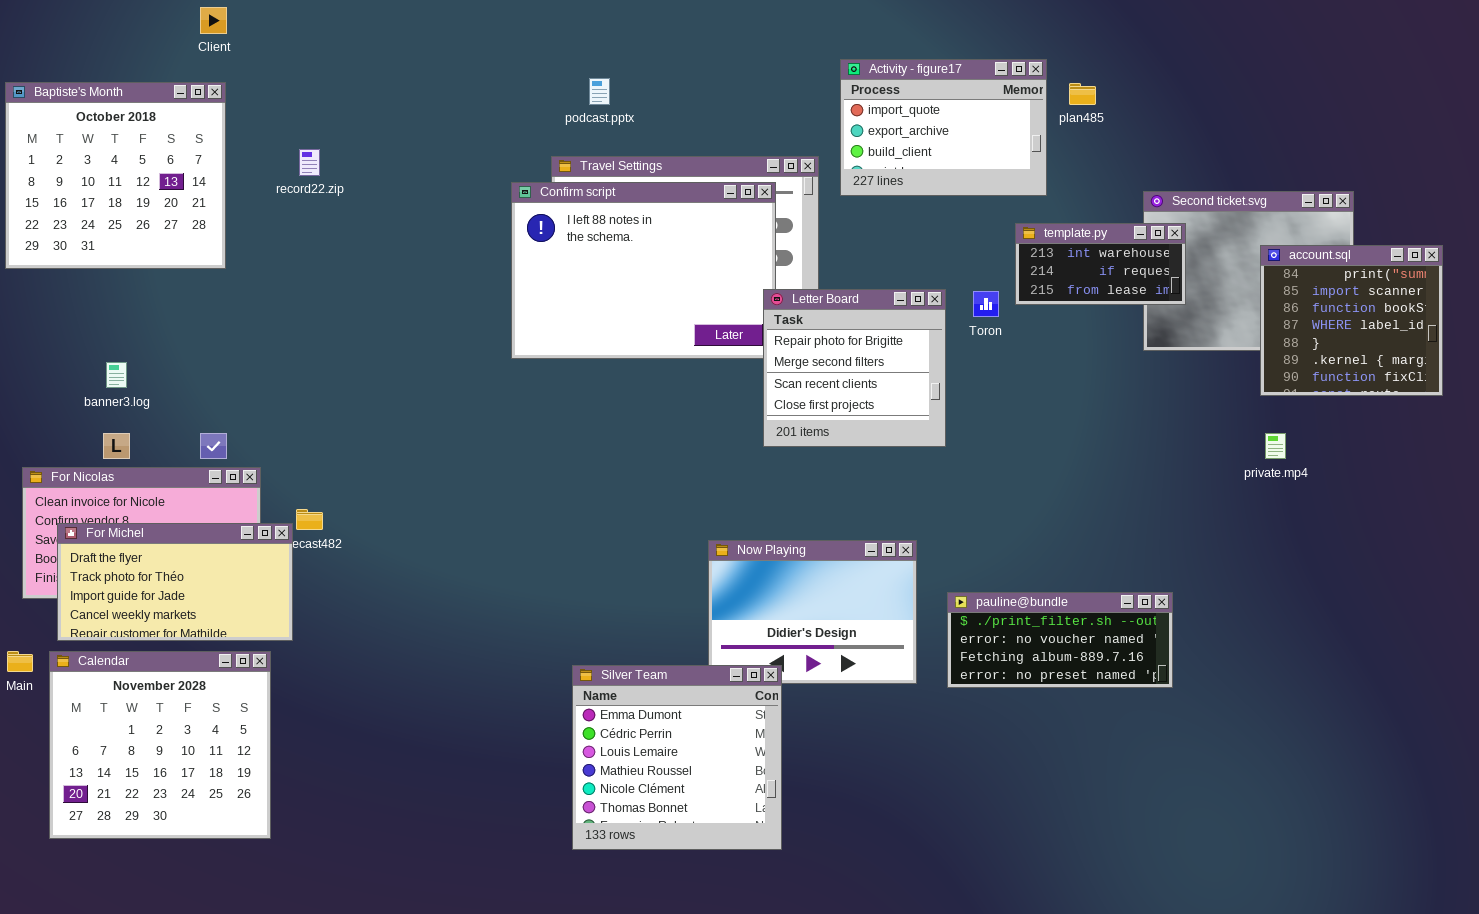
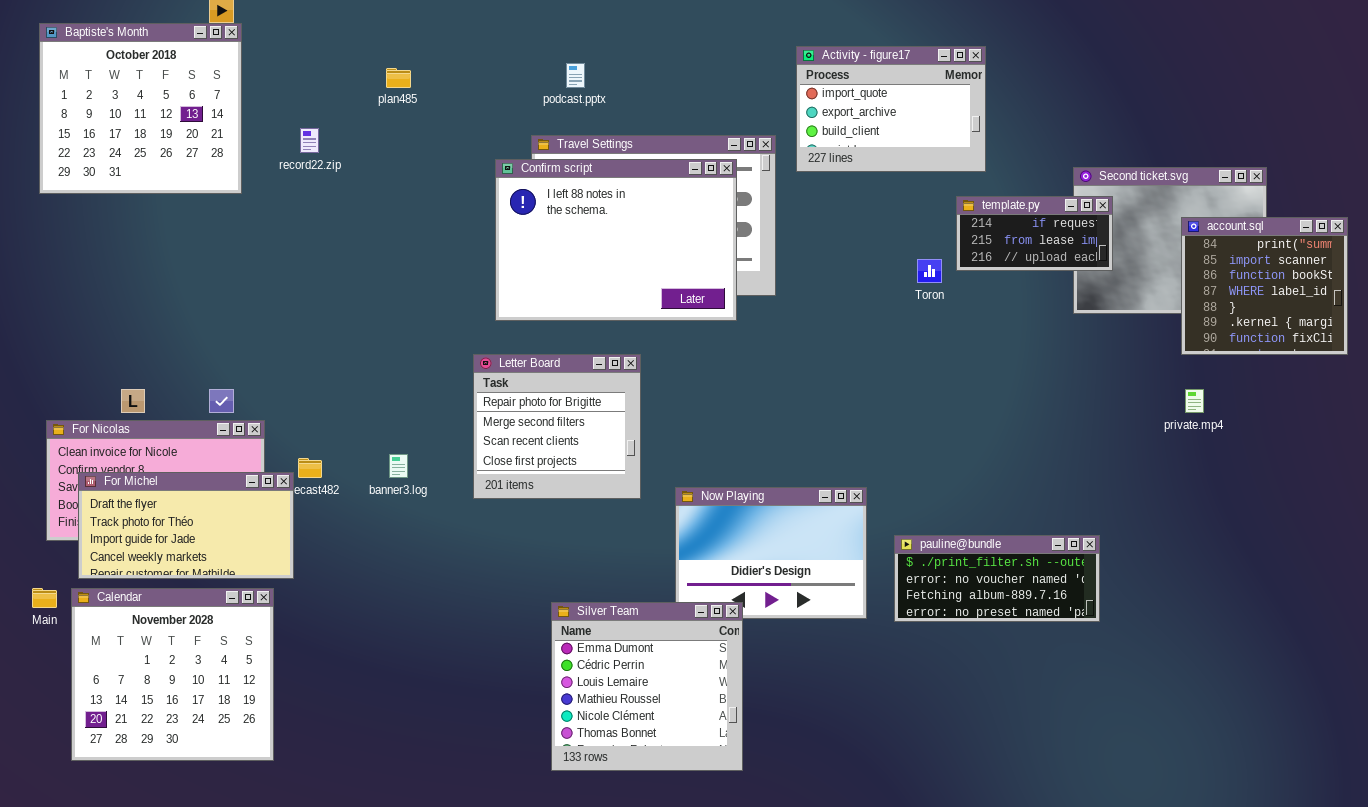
Baptiste's Month: [5,82,226,269] -> [39,23,242,194], moved
plan485: [1069,83,1096,105] -> [386,68,411,88], moved
template.py: [1015,223,1186,305] -> [956,196,1113,271], scrolled down 1 row
Letter Board: [763,289,946,447] -> [473,354,641,499], moved
banner3.log: [106,362,127,388] -> [389,454,408,478], moved

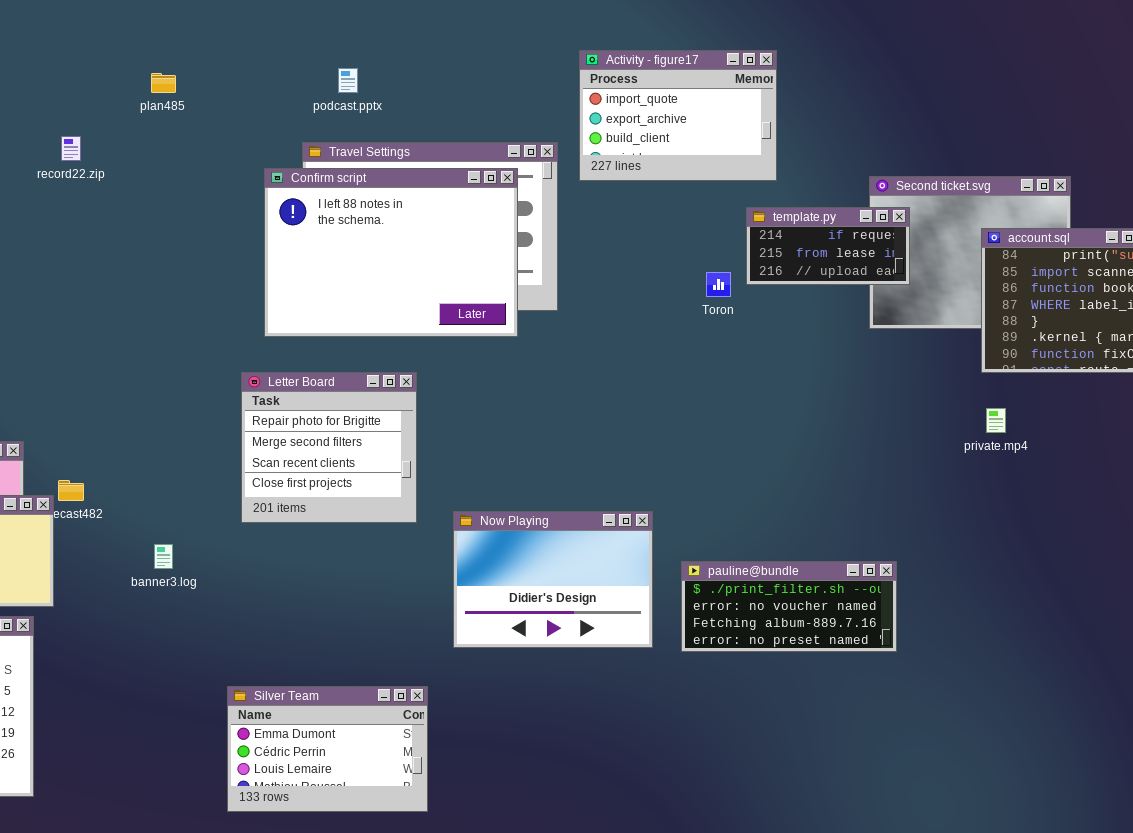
banner3.log: [389,454,408,478] -> [154,544,173,569], moved
Silver Team: [551,602,743,771] -> [227,686,428,812], moved, resized

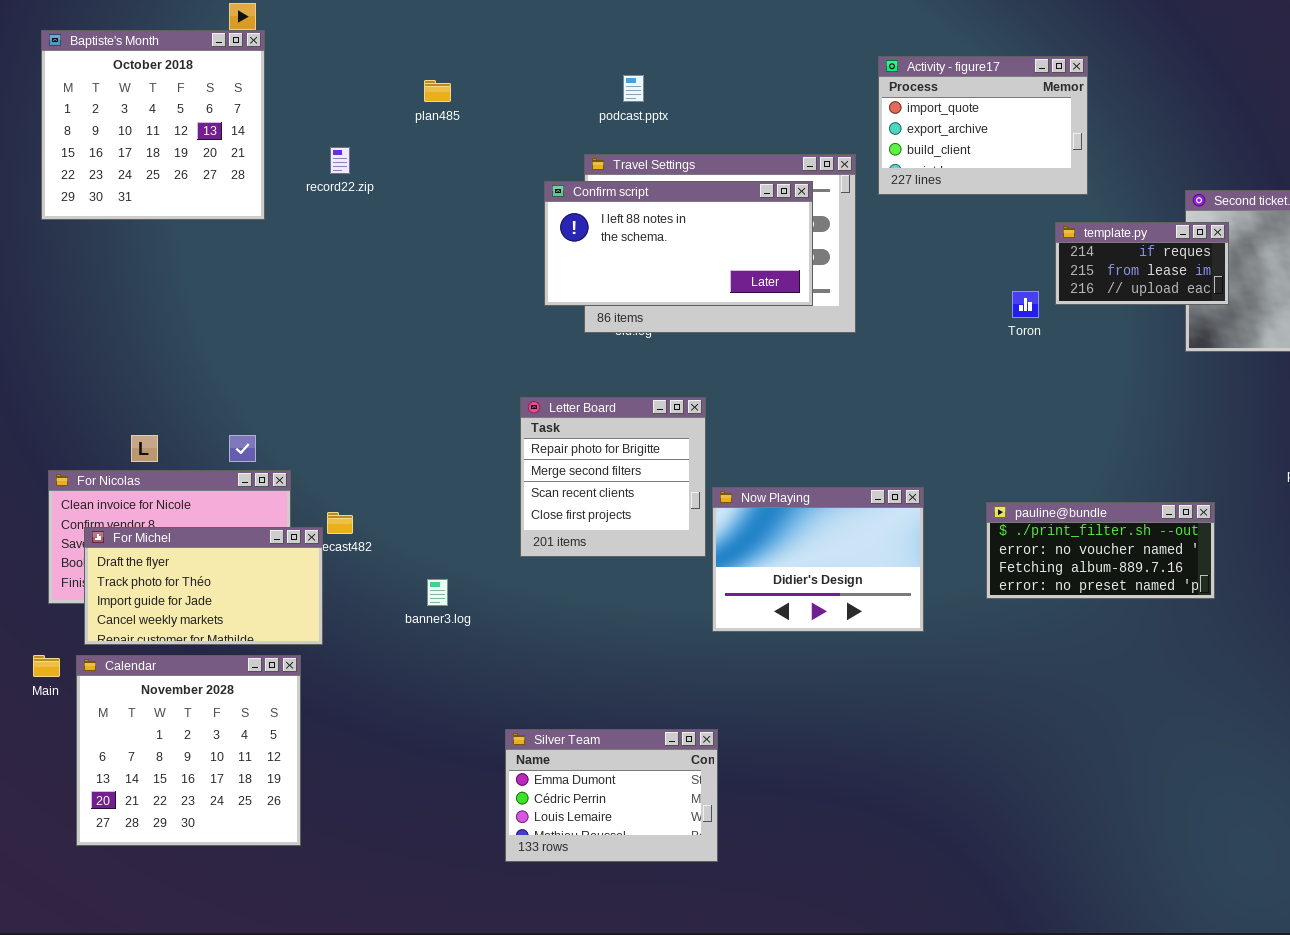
Confirm script: [264,168,518,337] -> [544,181,813,306], resized
Now Playing: [453,511,653,648] -> [712,487,924,632], moved
pauline@bundle: [681,561,897,652] -> [986,502,1215,599], moved

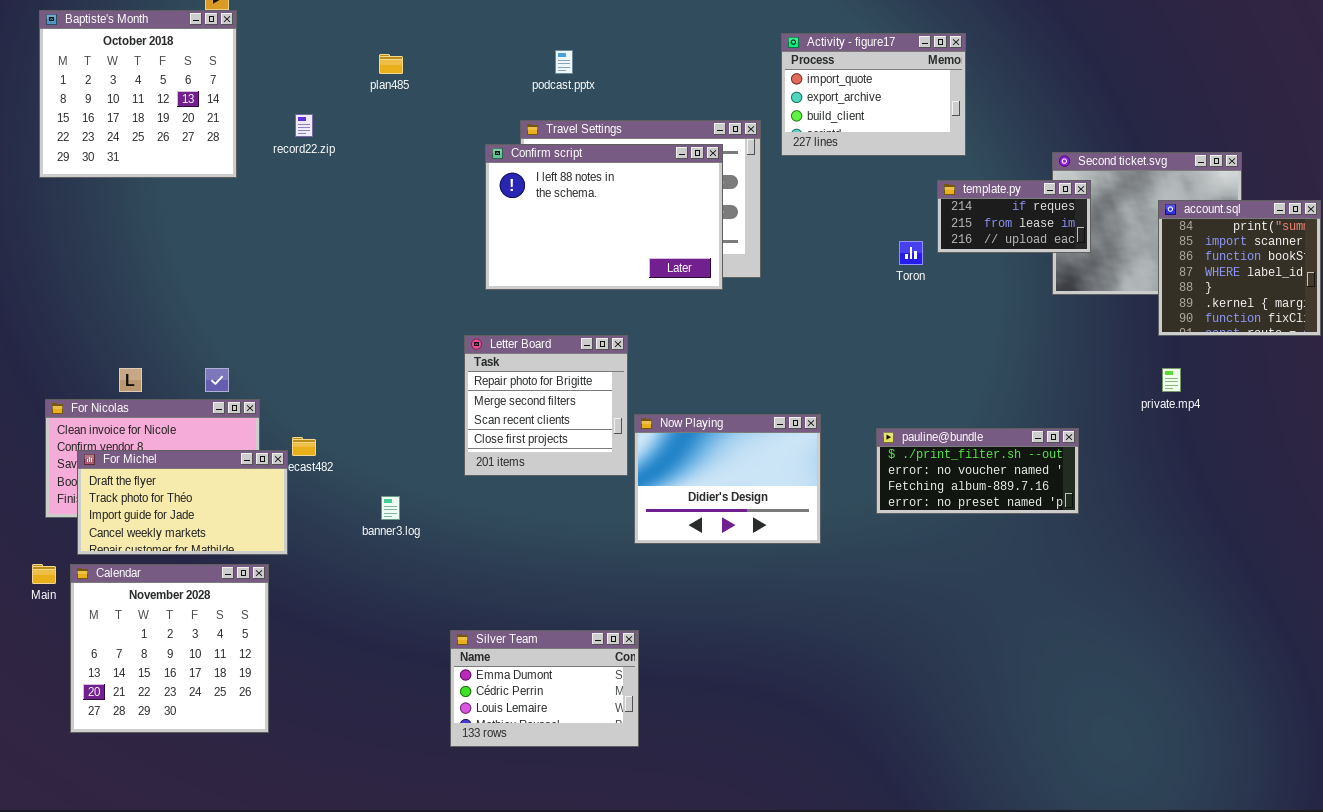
Confirm script: [544,181,813,306] -> [485,144,723,290], resized

